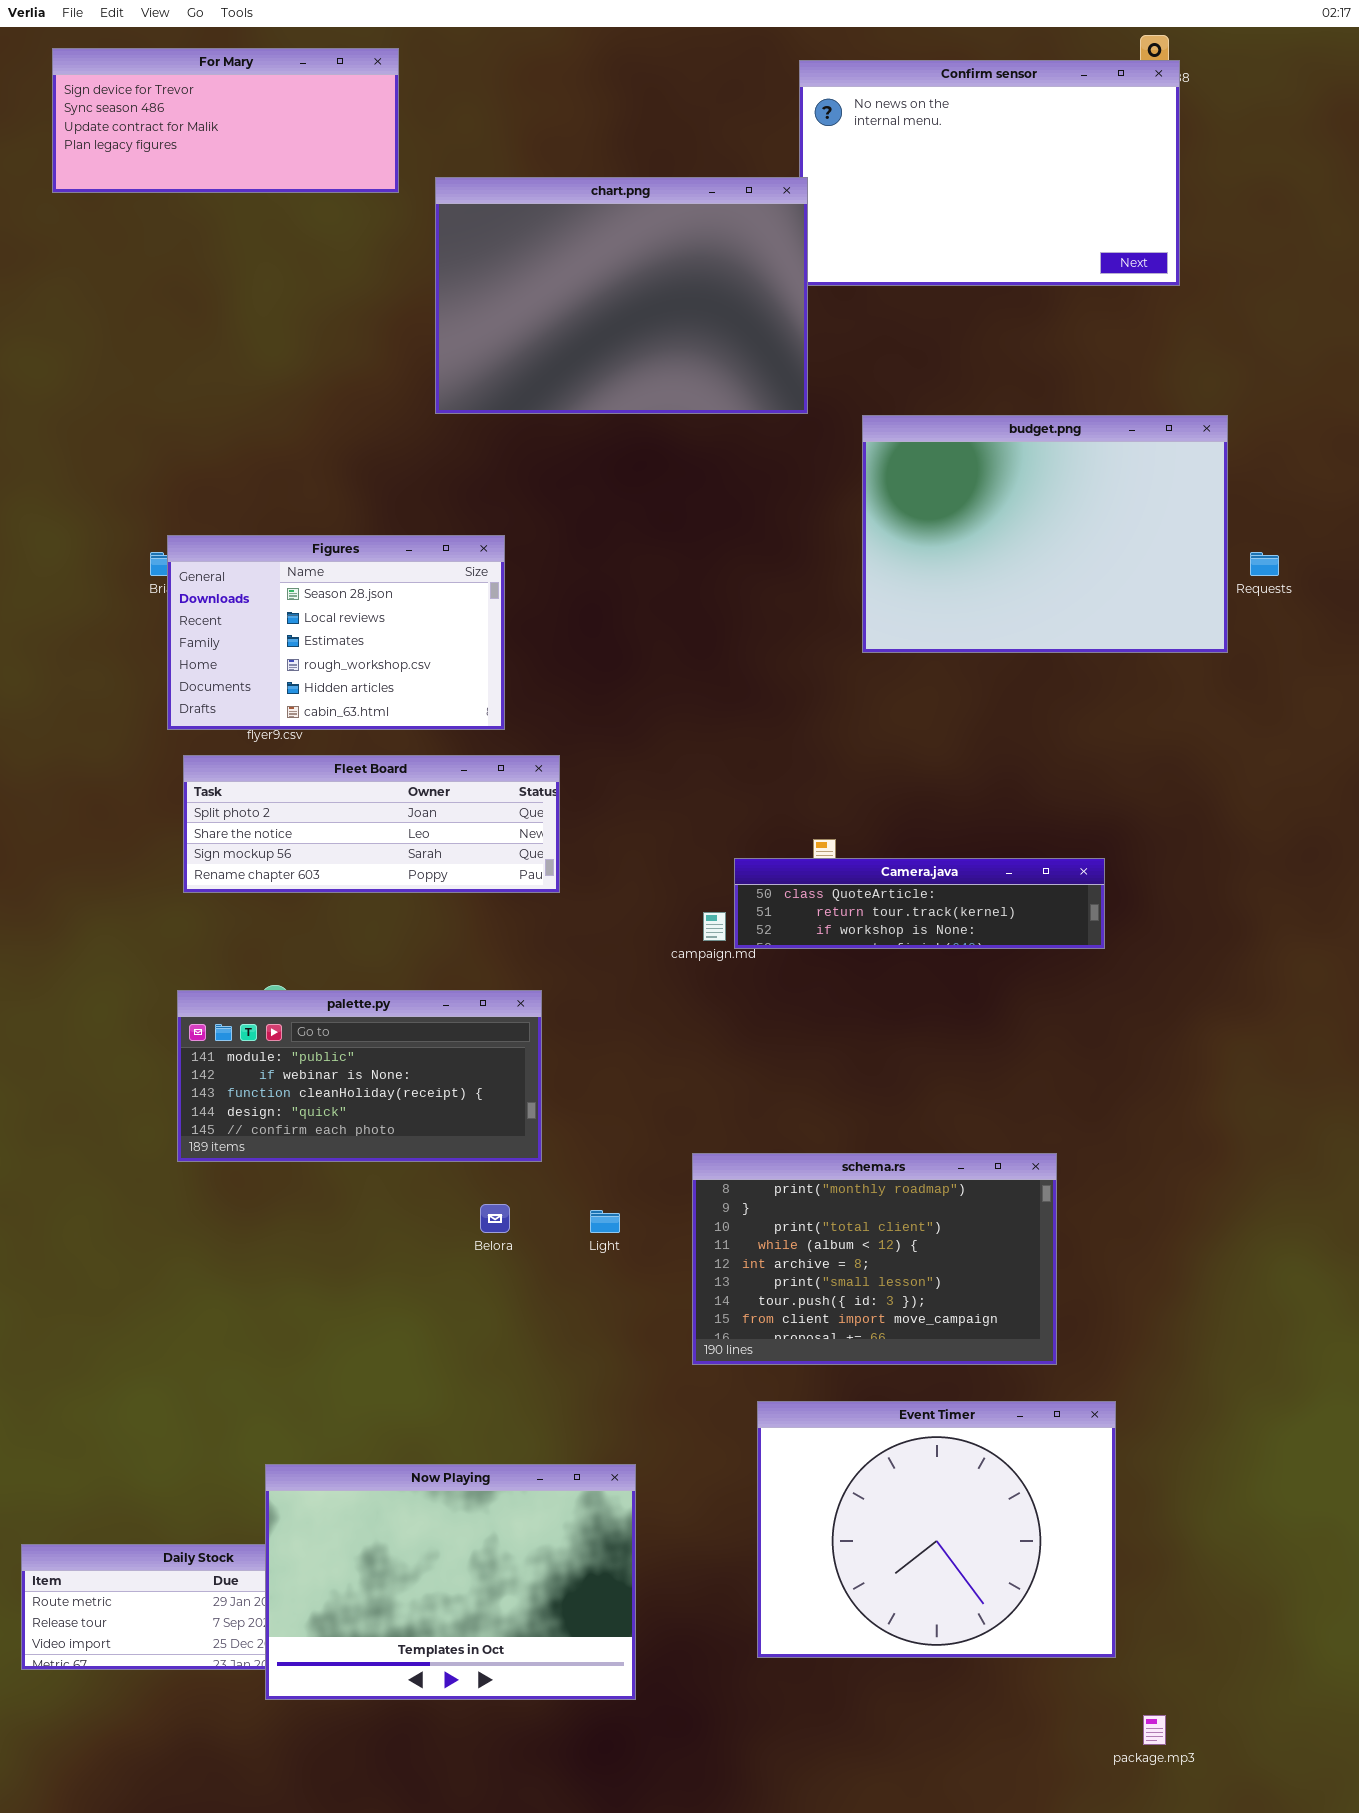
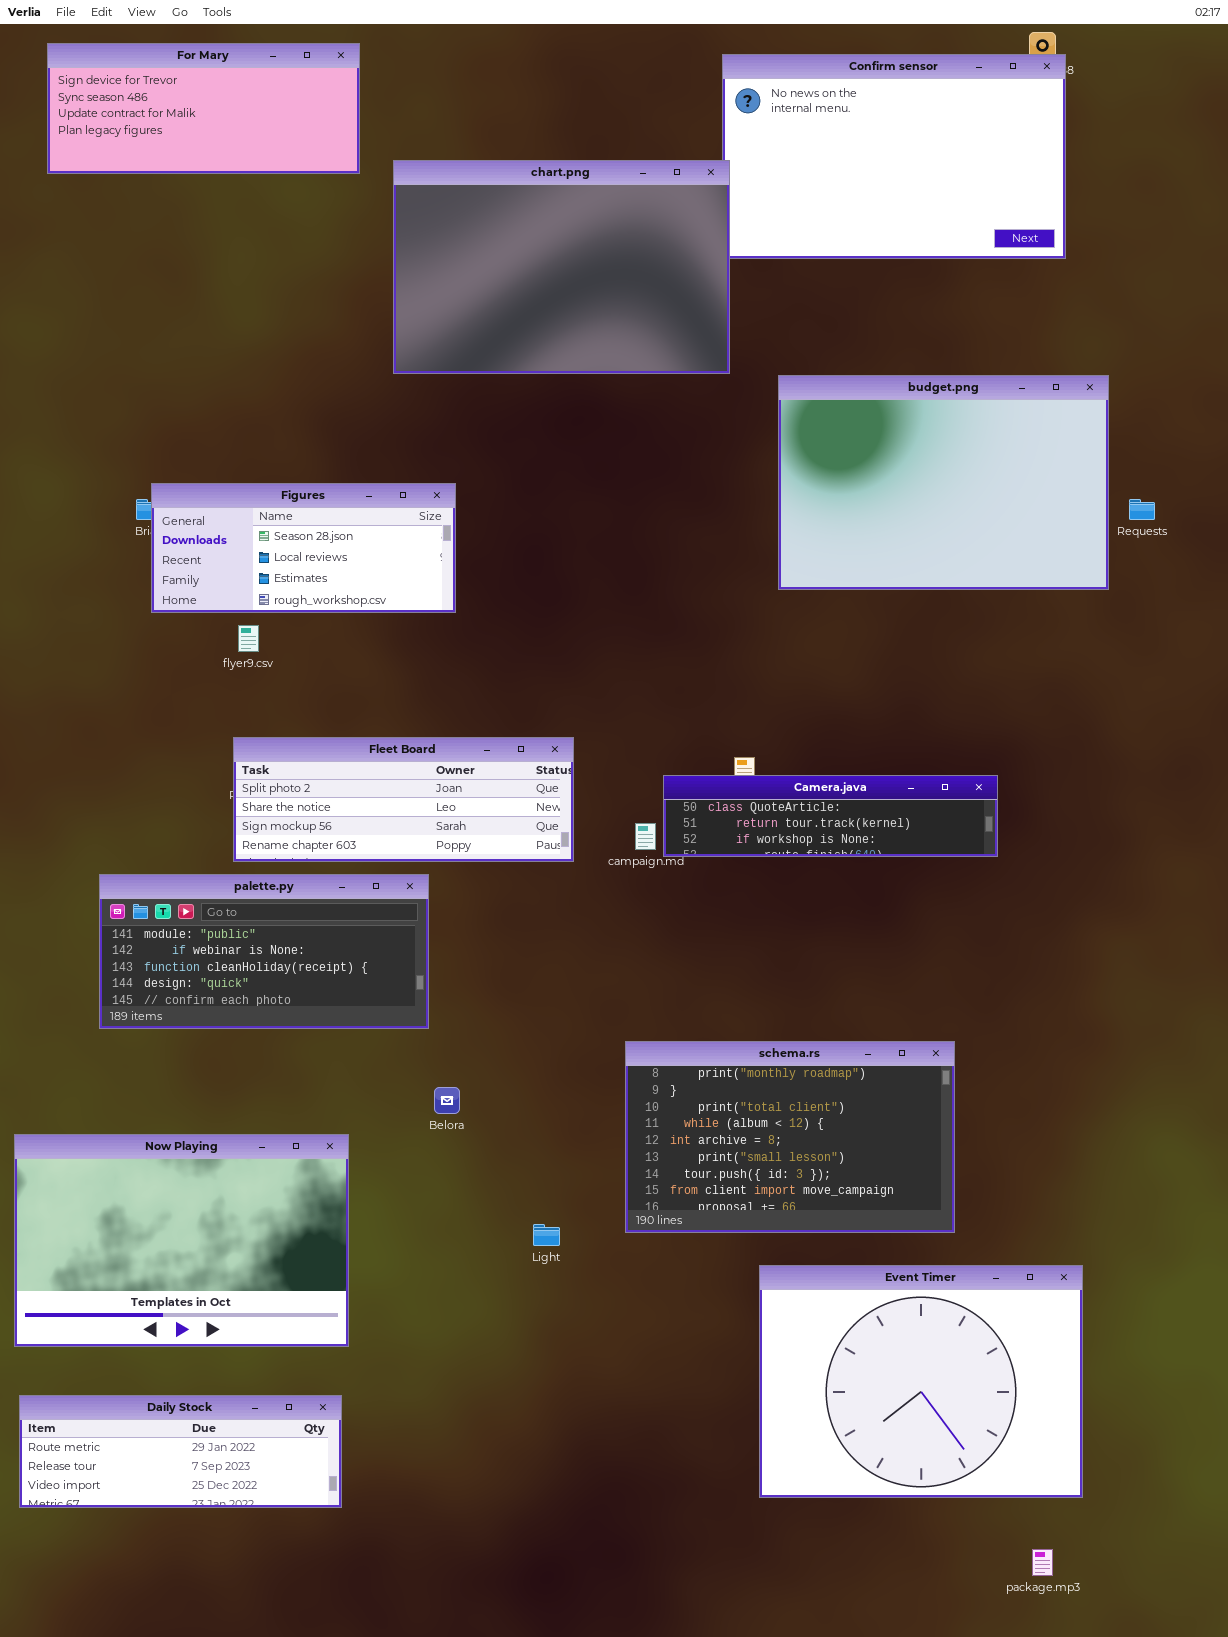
Figures: [167,535,505,730] -> [151,483,456,613], resized
Fleet Board: [183,755,560,893] -> [233,737,574,862], moved
palette.py: [177,990,542,1162] -> [99,874,429,1029], moved
Light: [590,1210,620,1233] -> [533,1224,560,1246], moved
Event Timer: [757,1401,1116,1658] -> [759,1265,1083,1498], moved
Now Playing: [265,1464,636,1700] -> [14,1134,349,1347], moved

